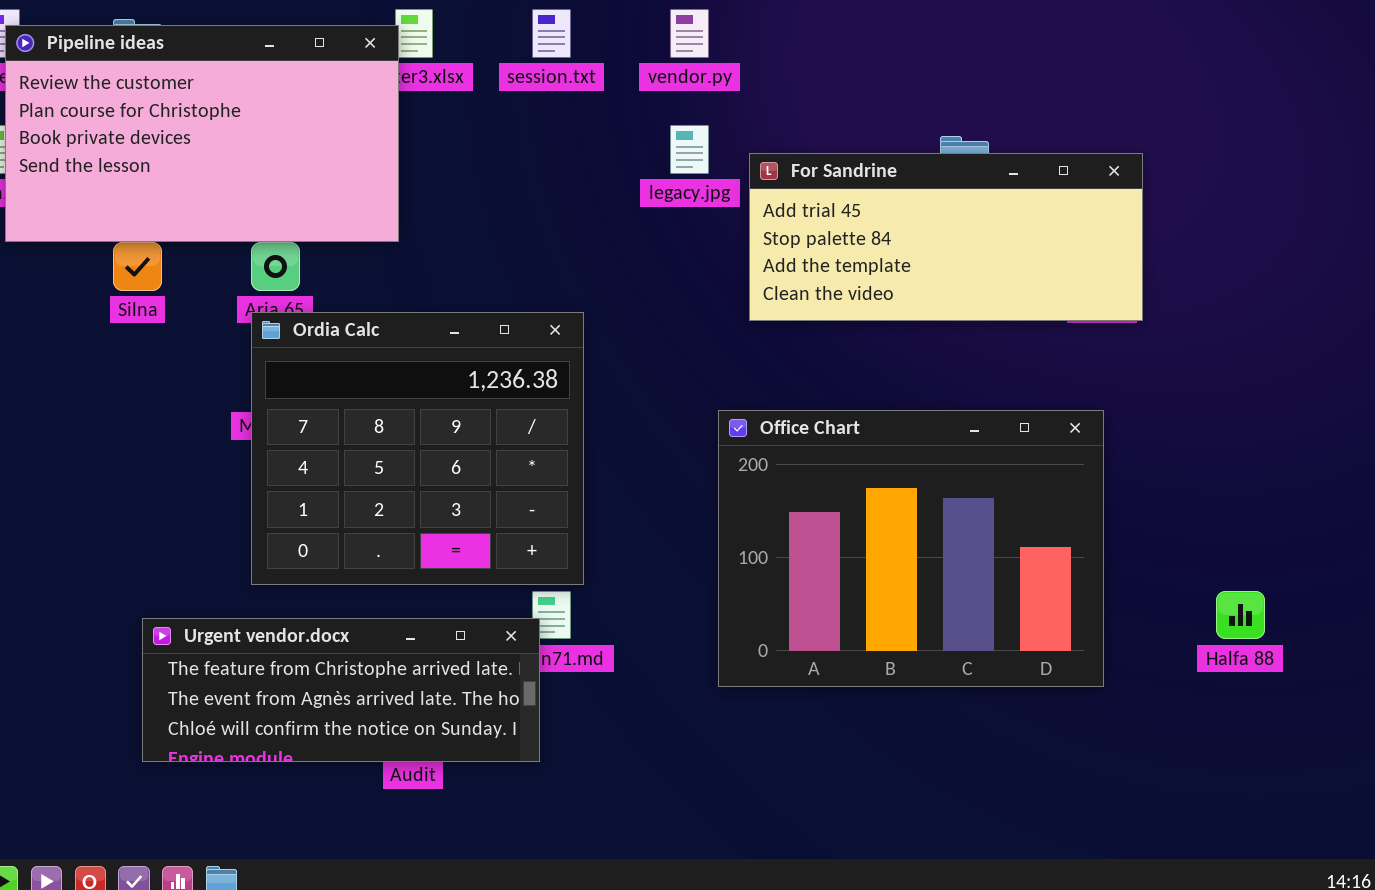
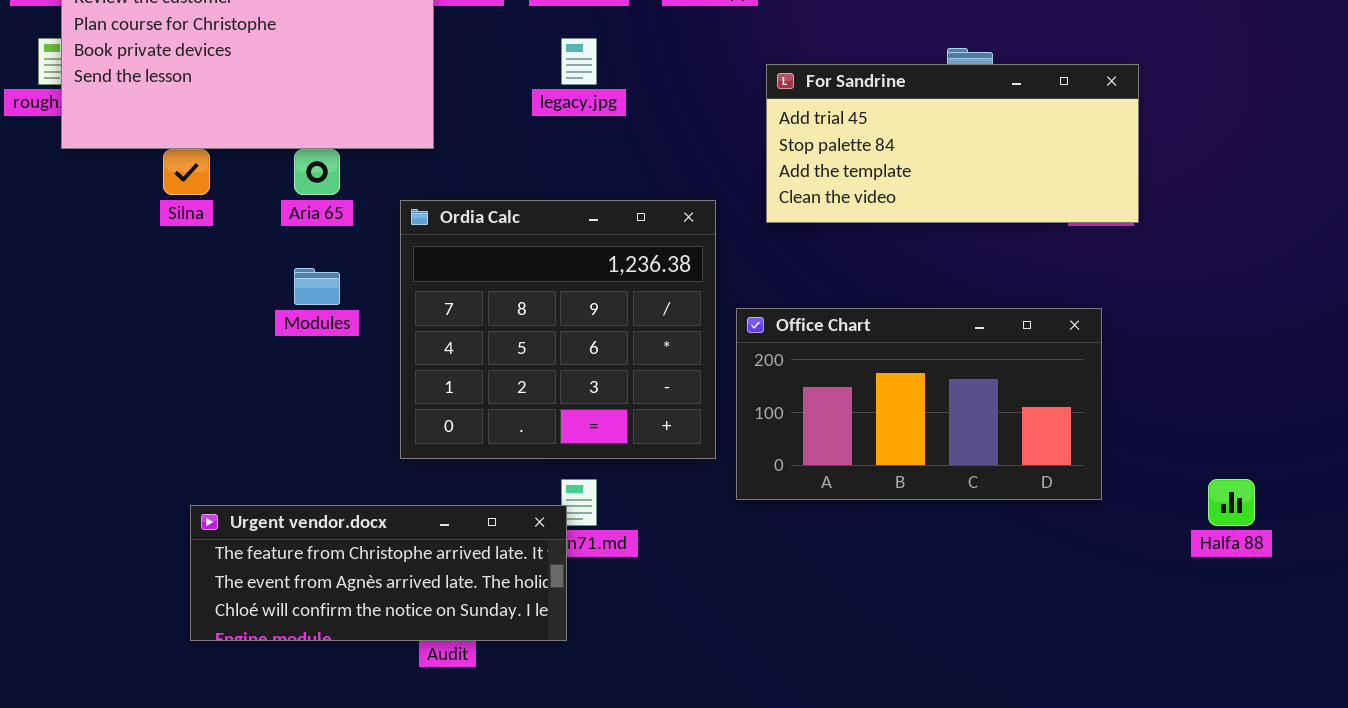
legacy.jpg: [670,125,709,174] -> [561,38,597,85], moved
Ordia Calc: [251,312,584,585] -> [400,200,716,459], moved
Office Chart: [718,410,1104,687] -> [736,308,1102,500], resized

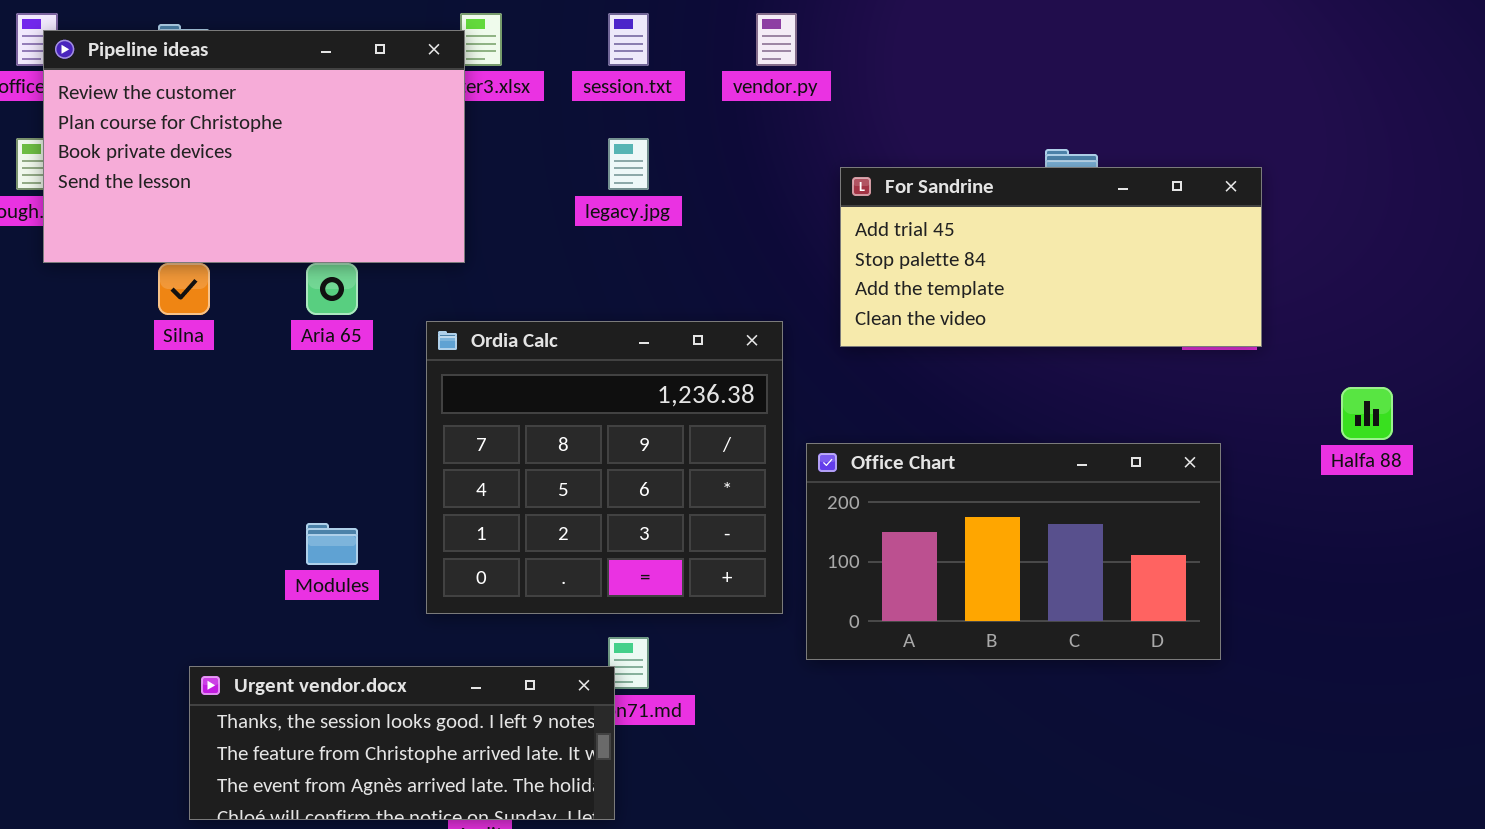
Modules: [294,268,340,305] -> [306,523,358,565], moved
Halfa 88: [1208,479,1255,526] -> [1341,387,1393,440], moved
Urgent vendor.docx: [190,505,567,641] -> [189,666,615,820], scrolled up 1 row

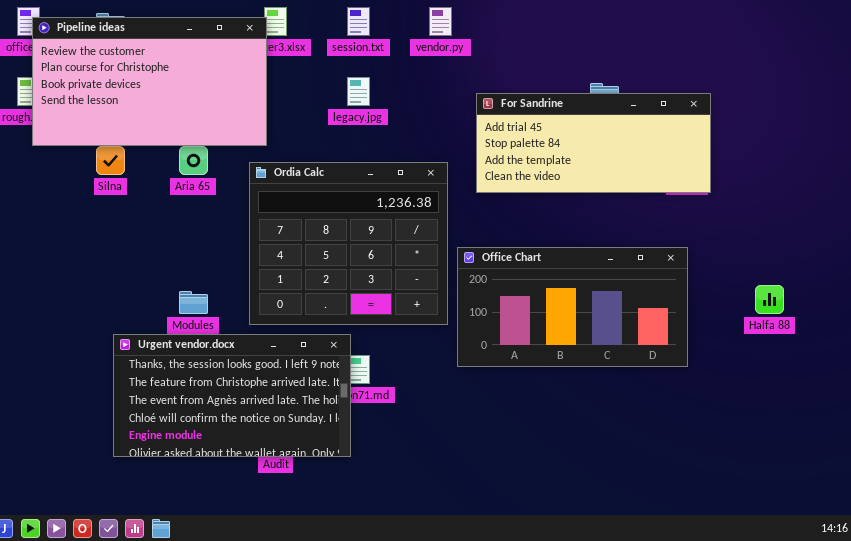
Ordia Calc: [426,321,783,614] -> [249,162,448,325], moved
Halfa 88: [1341,387,1393,440] -> [755,285,784,314], moved
Urgent vendor.docx: [189,666,615,820] -> [113,334,351,457], resized

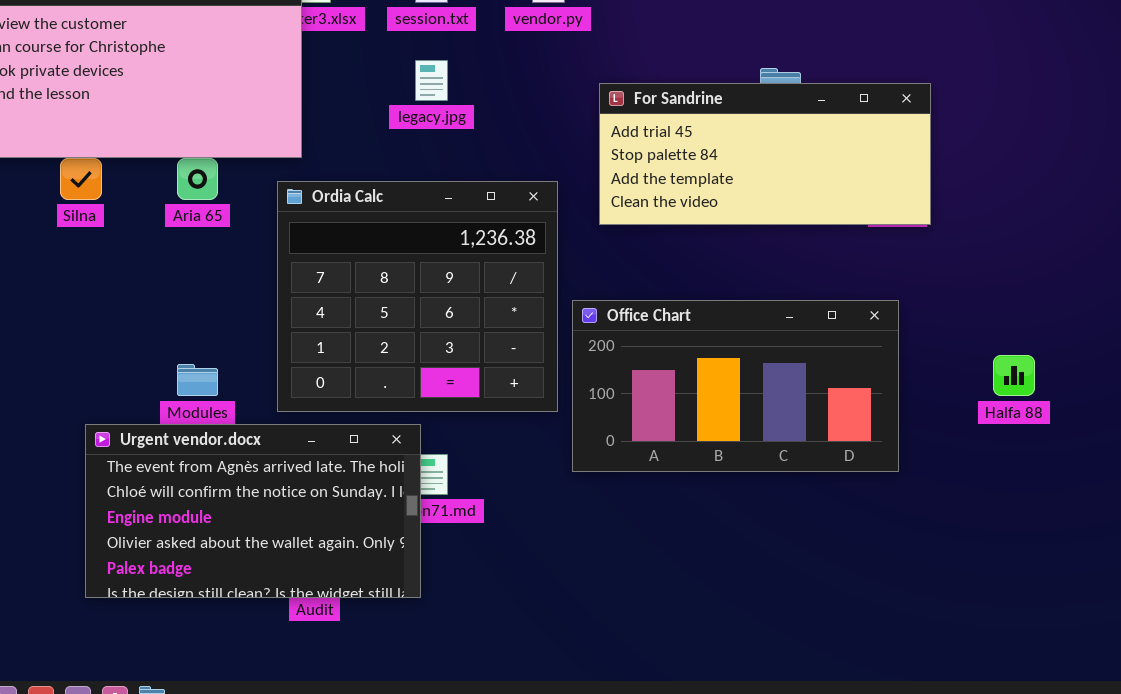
Urgent vendor.docx: [113,334,351,457] -> [85,424,421,598], scrolled down 2 rows

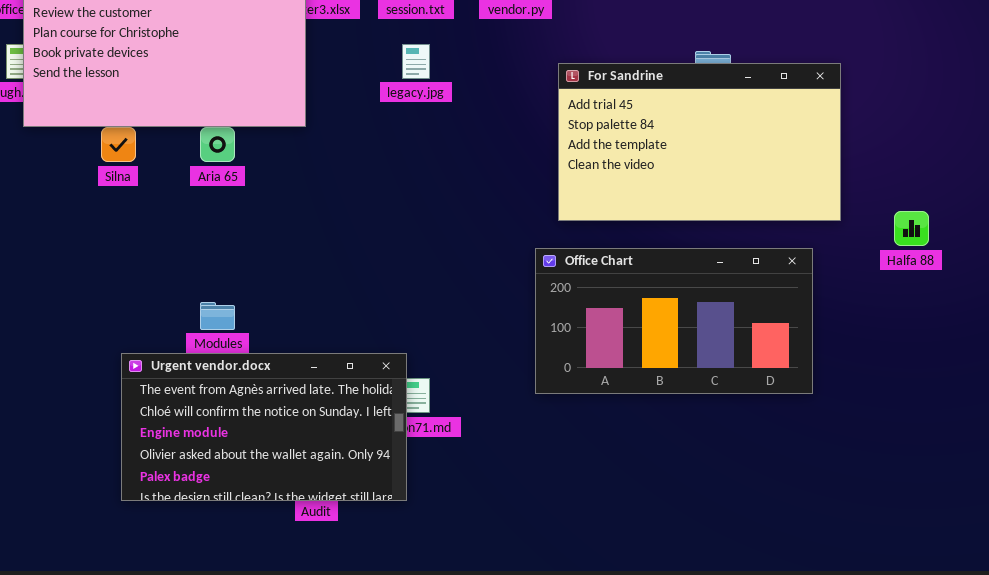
For Sandrine: [599,83,931,225] -> [558,63,841,221], resized
Ordia Calc: [277,181,558,412] -> none, closed
Halfa 88: [993,355,1035,396] -> [894,211,929,246], moved

